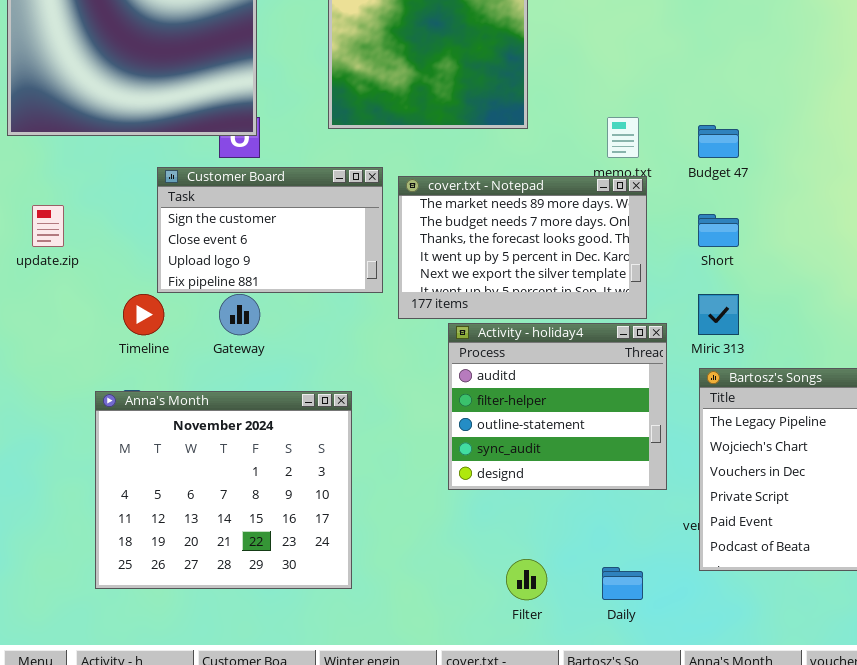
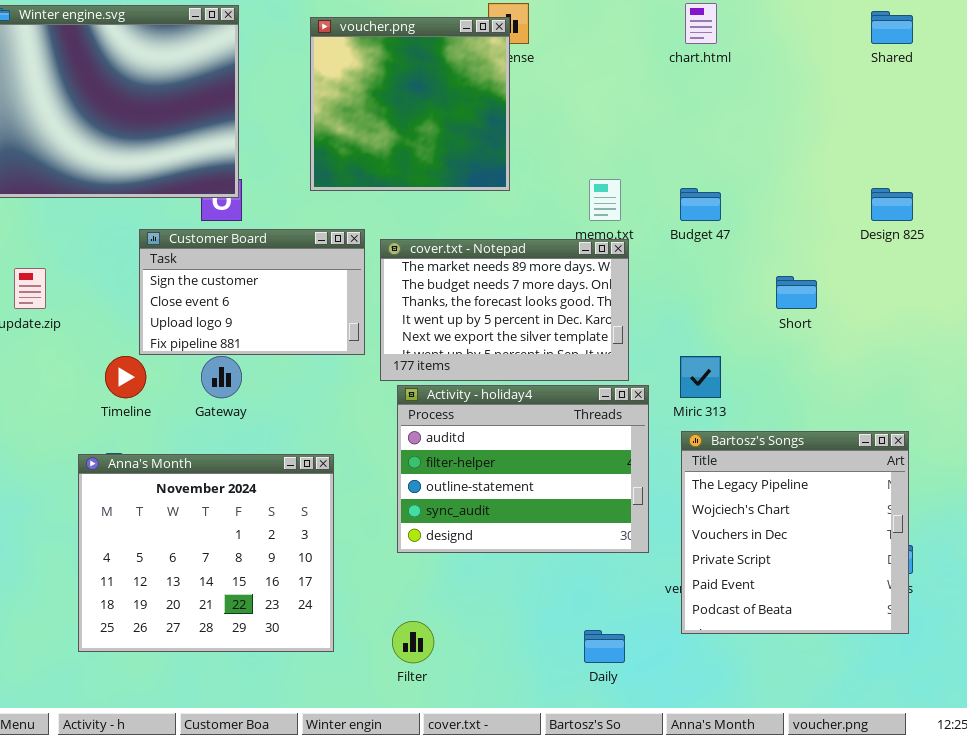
Short: [698,214,739,247] -> [776,276,817,309], moved
Activity - holiday4: [448,323,667,490] -> [397,385,649,553], resized
Filter: [506,559,547,600] -> [392,621,434,663], moved

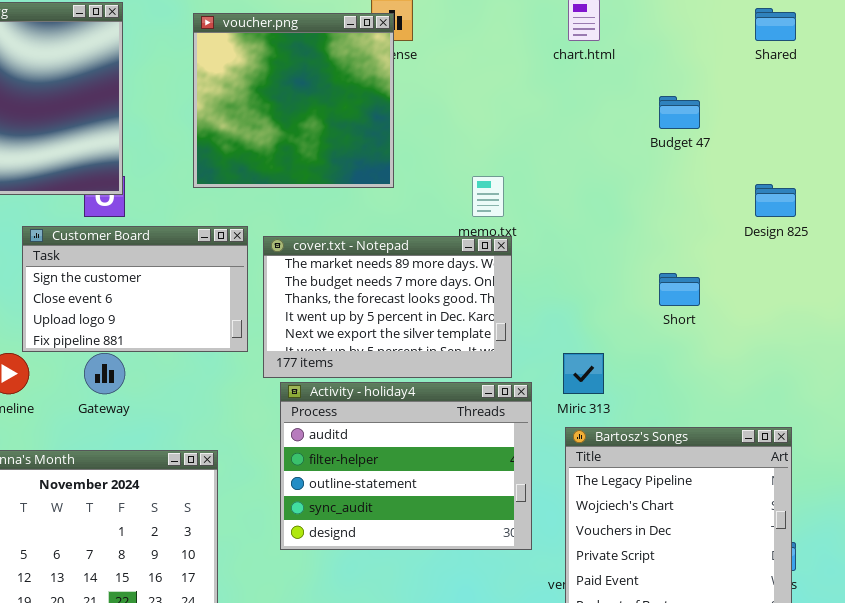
Budget 47: [680,188,721,221] -> [659,96,700,129], moved

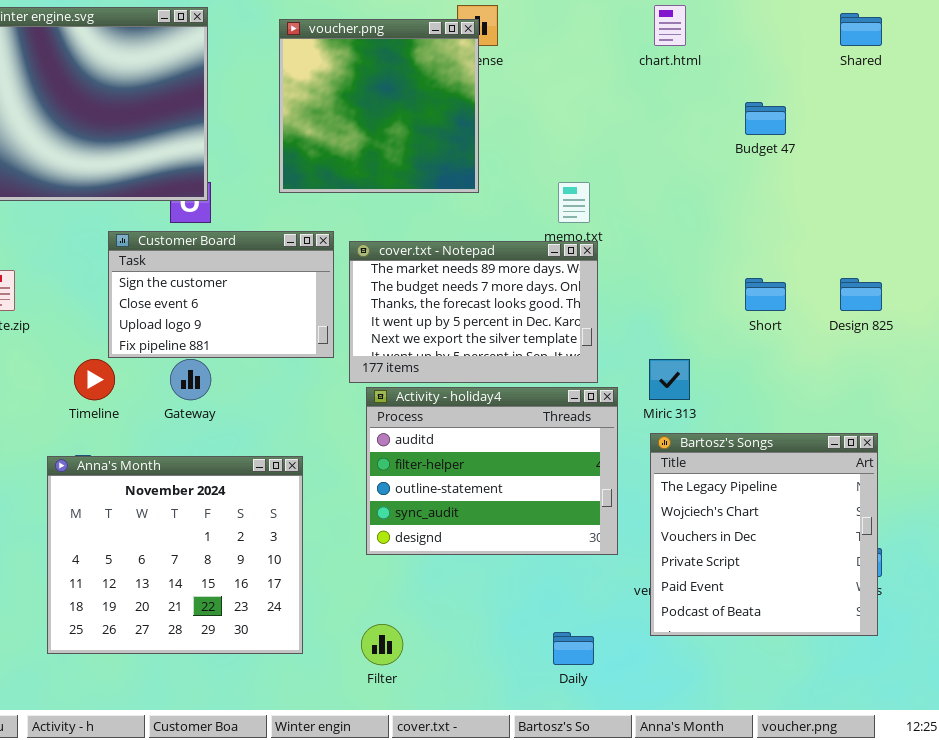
Design 825: [755,184,796,217] -> [840,278,882,311], moved

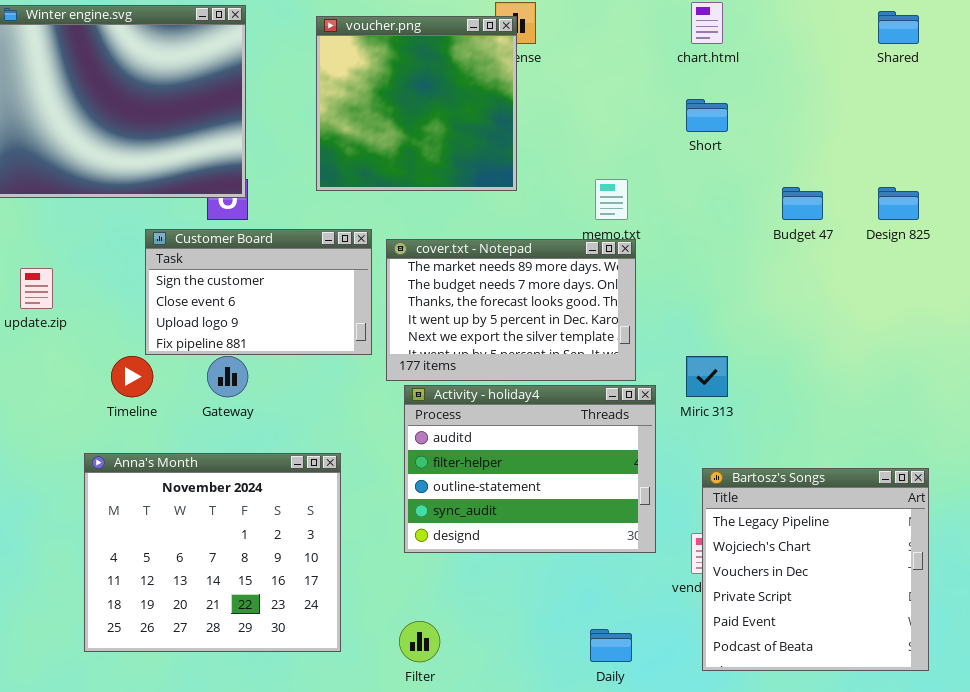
Budget 47: [745,102,786,135] -> [782,187,823,220], moved
Short: [745,278,786,311] -> [686,99,728,132], moved
Design 825: [840,278,882,311] -> [878,187,919,220], moved
Bartosz's Songs: [650,433,878,636] -> [702,468,929,671], moved

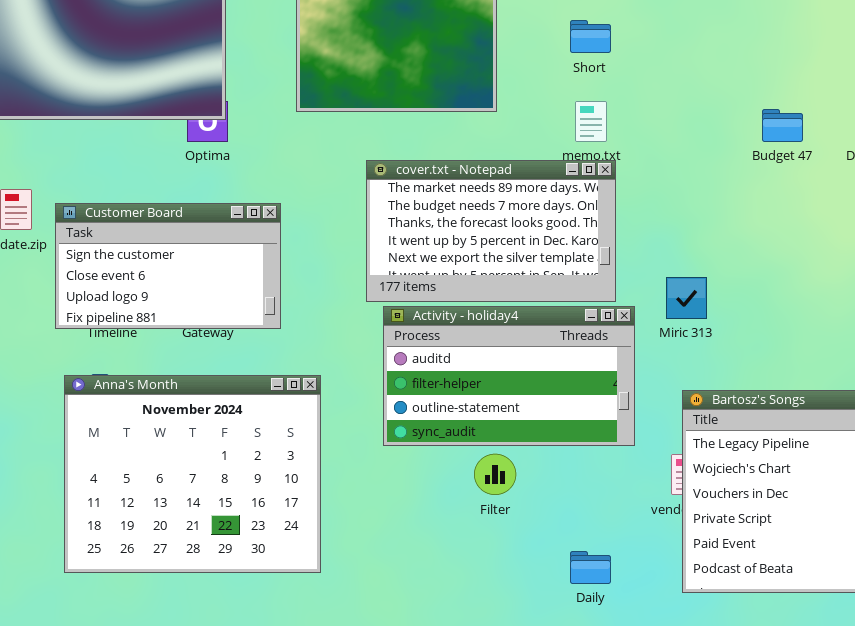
Short: [686,99,728,132] -> [570,20,611,53], moved
Customer Board: [145,229,372,355] -> [55,203,281,329], moved
Activity - holiday4: [404,385,656,553] -> [383,306,635,446], resized
Filter: [399,621,440,662] -> [474,454,516,495], moved

